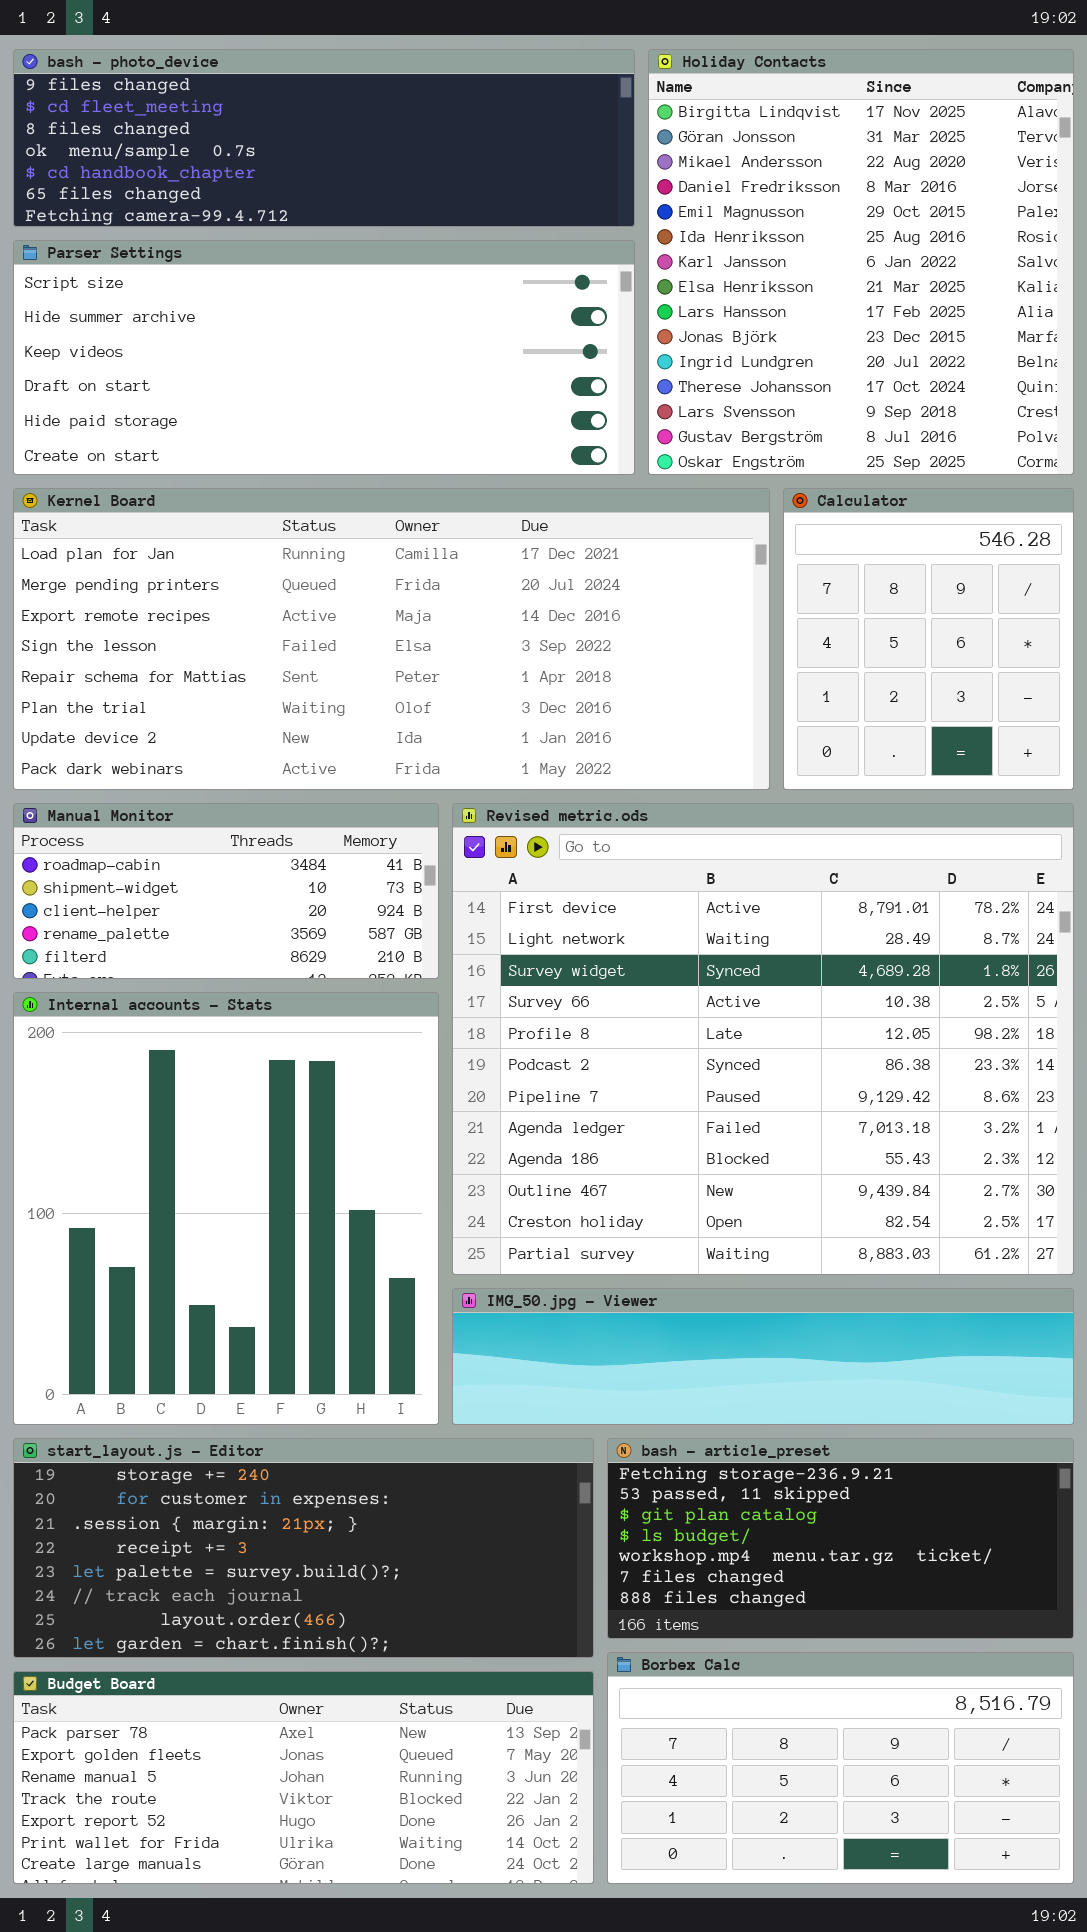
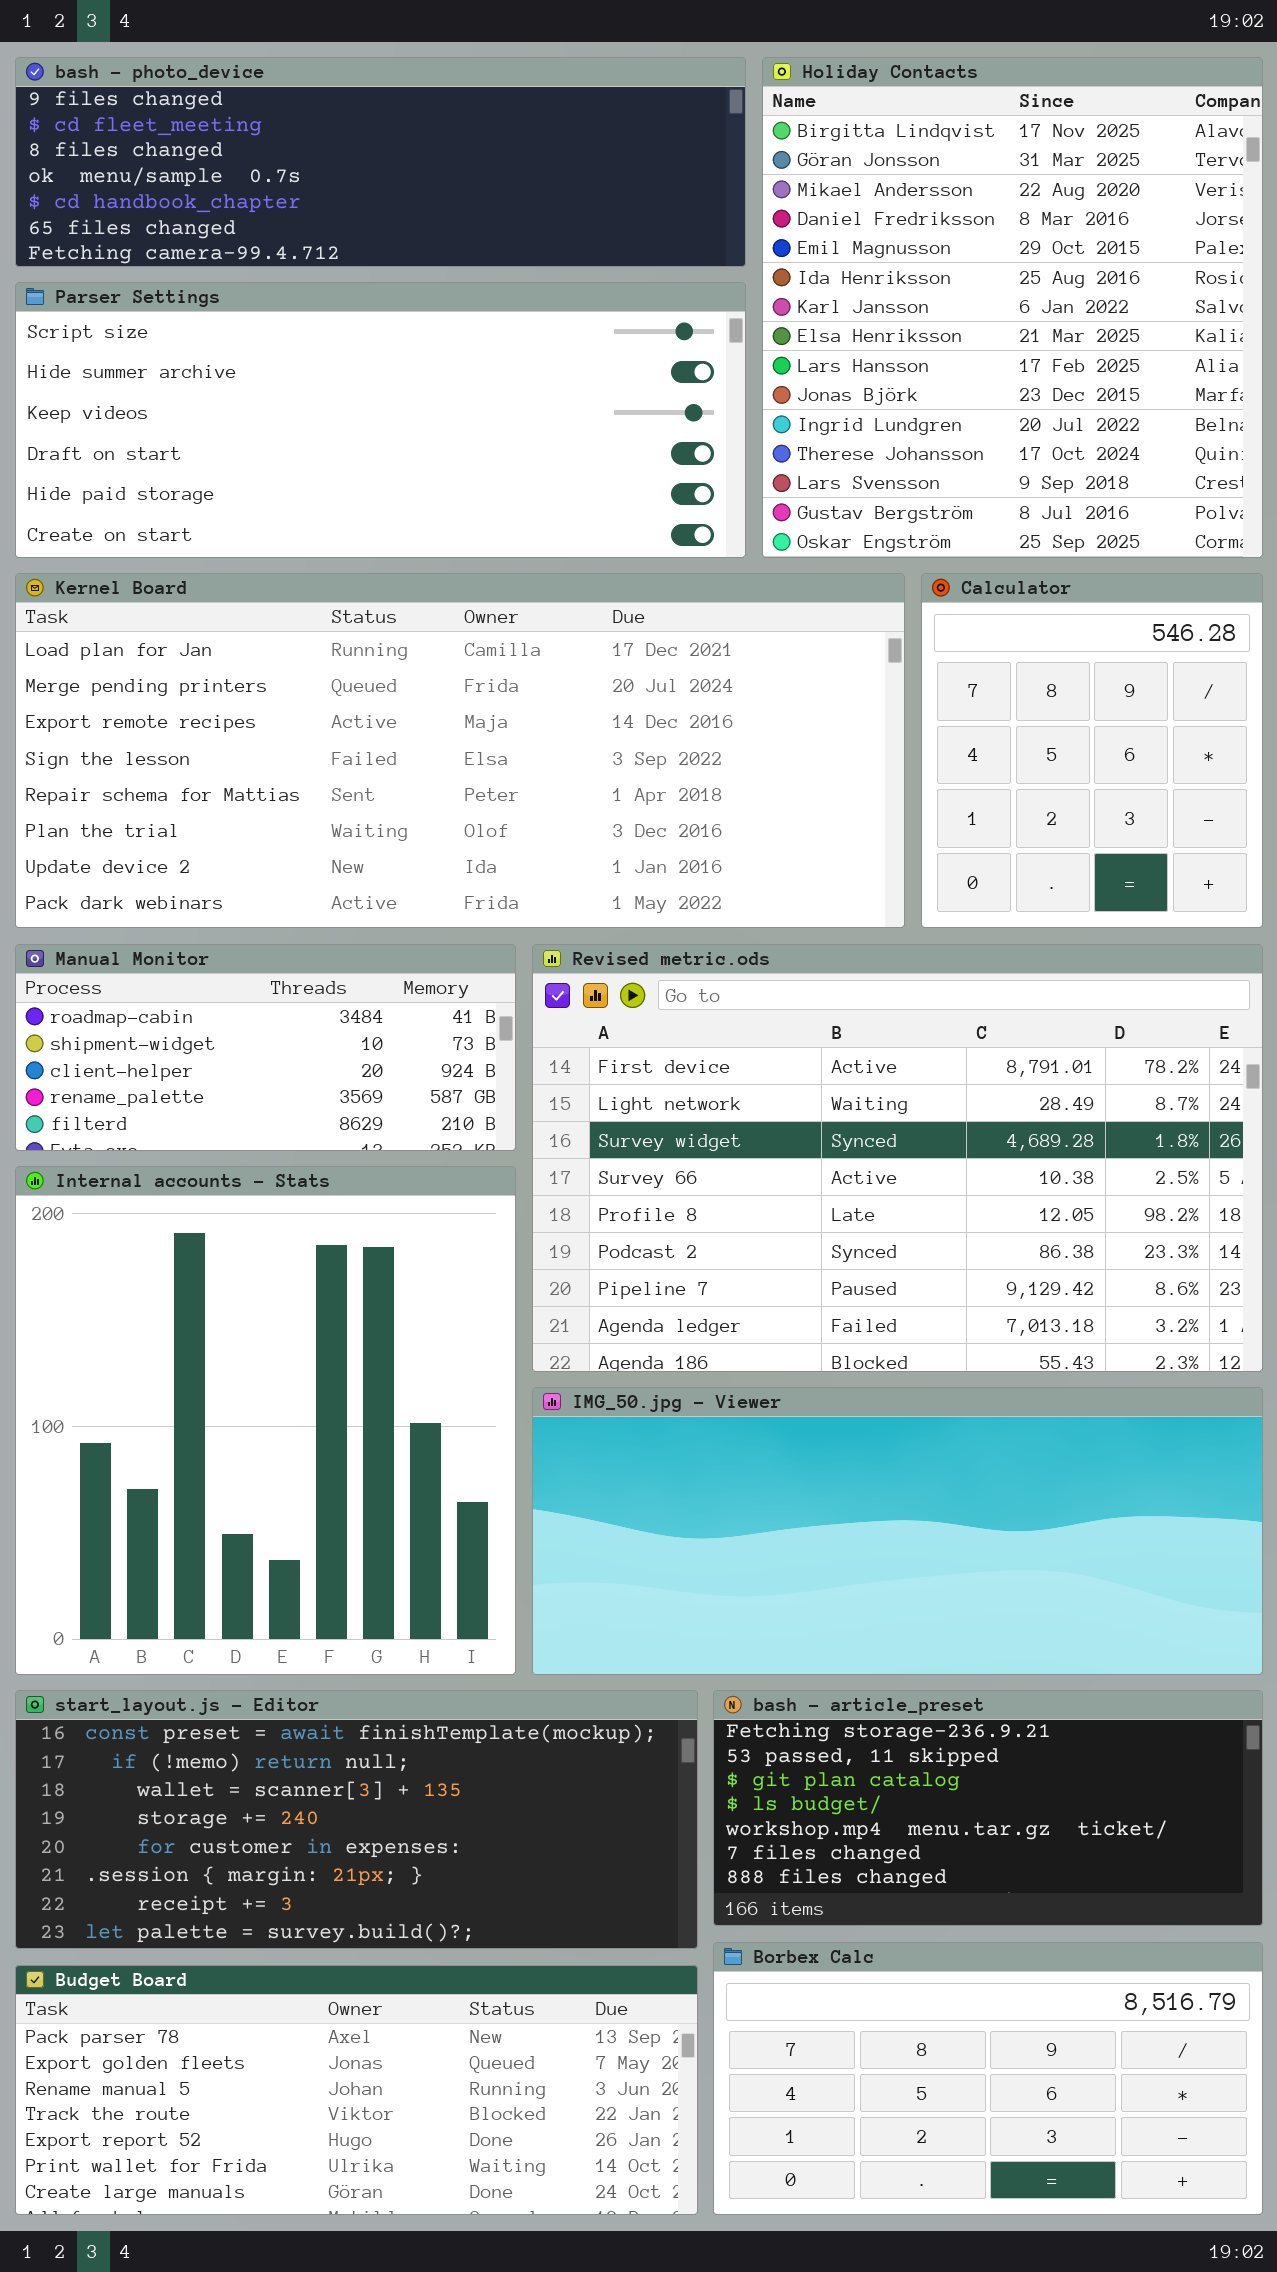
Revised metric.ods: [452,803,1074,1275] -> [532,944,1263,1372], resized
IMG_50.jpg - Viewer: [452,1288,1074,1425] -> [532,1387,1263,1675], resized
start_layout.js - Editor: [13,1438,594,1658] -> [15,1690,698,1949], scrolled up 3 rows

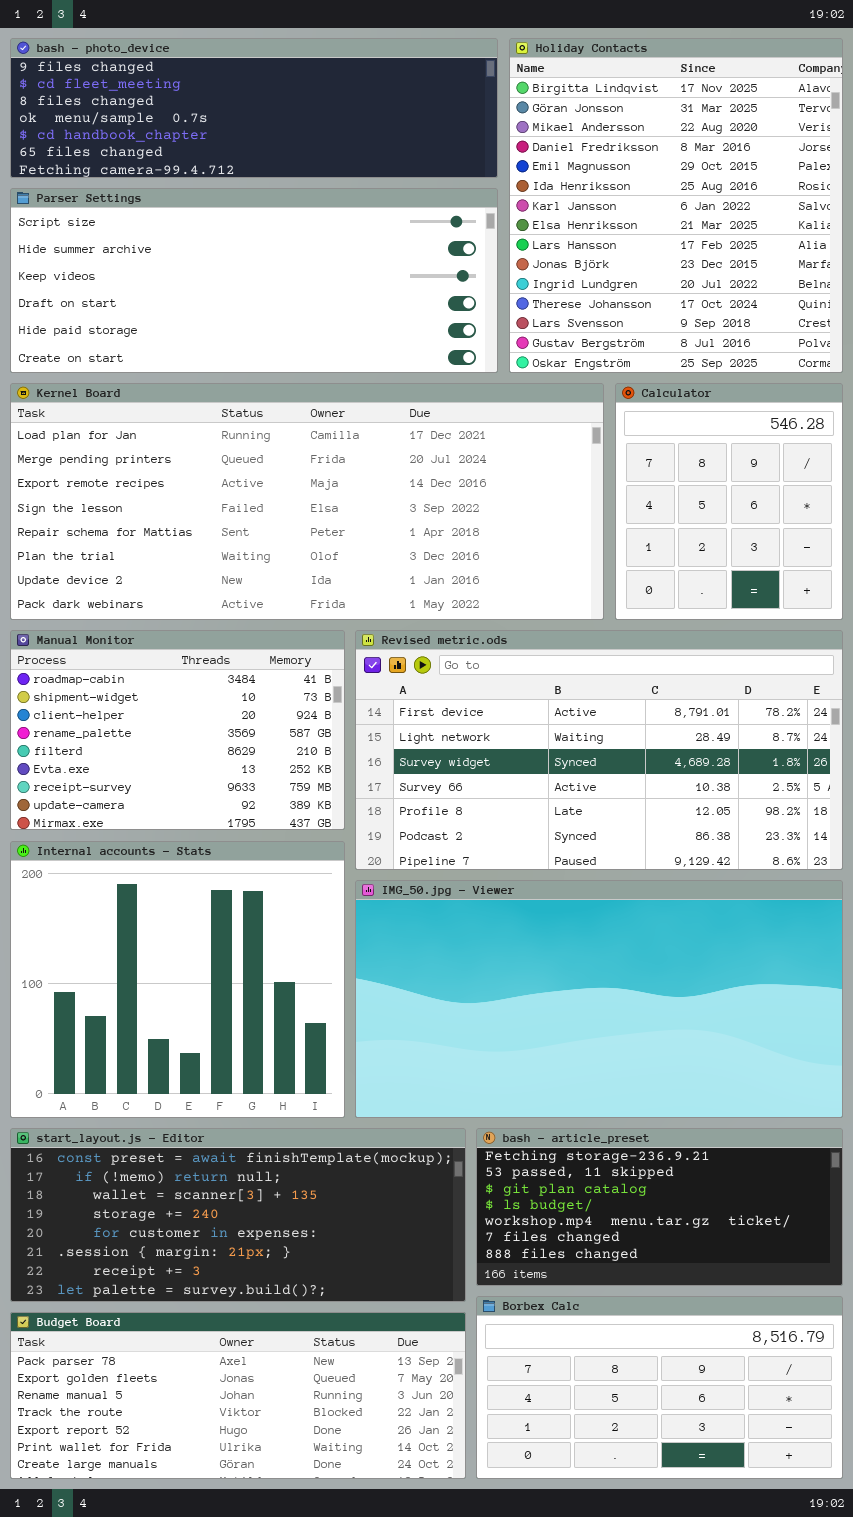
Manual Monitor: [15,944,516,1151] -> [10,630,345,830], resized
Revised metric.ods: [532,944,1263,1372] -> [355,630,843,870], resized
Internal accounts - Stats: [15,1166,516,1675] -> [10,841,345,1118], resized
IMG_50.jpg - Viewer: [532,1387,1263,1675] -> [355,880,843,1118], resized

